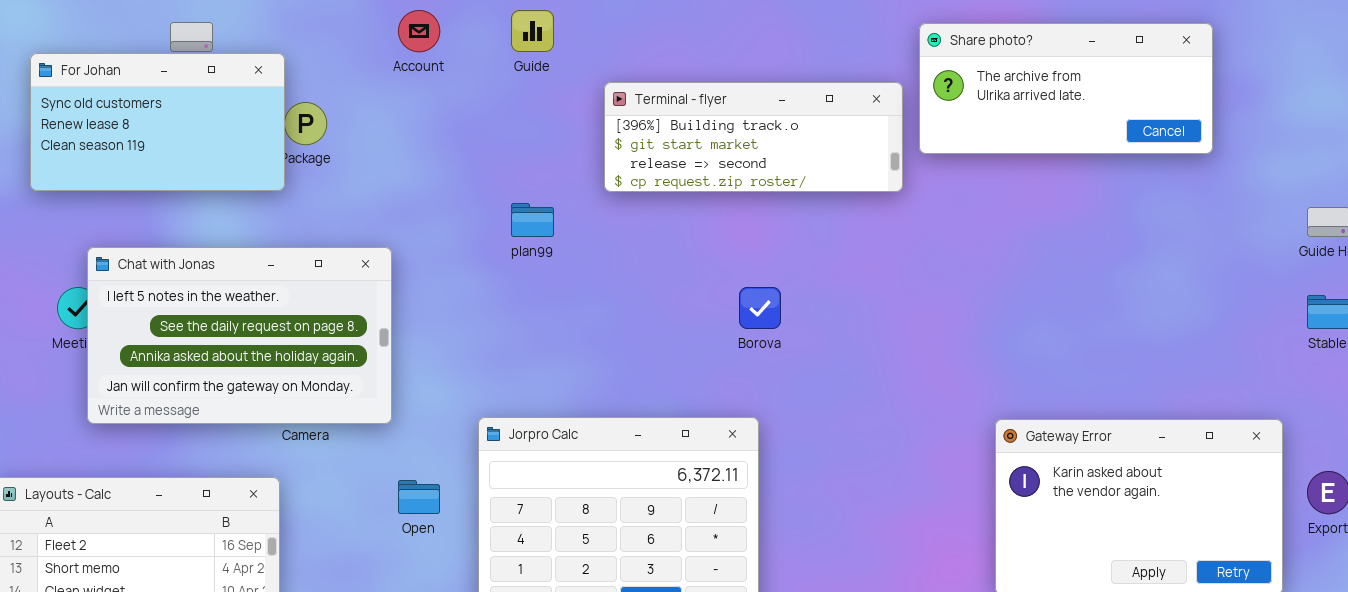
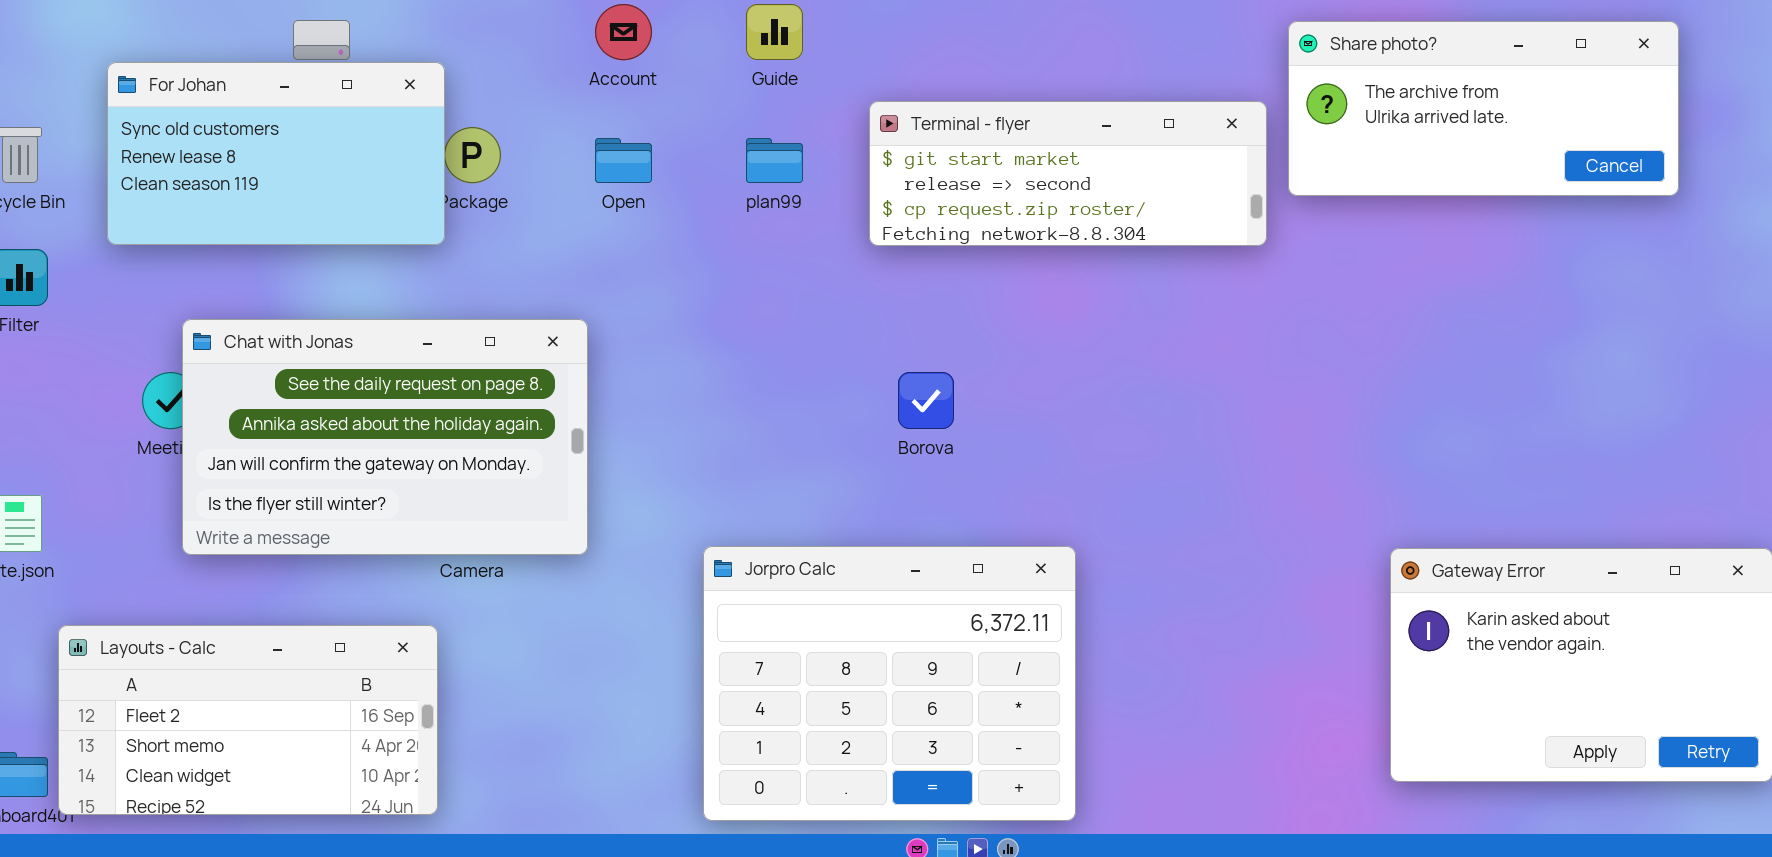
Terminal - flyer: [604,82,903,192] -> [869,101,1267,246], scrolled down 1 row
plan99: [511,203,554,237] -> [746,138,803,183], moved
Chat with Jonas: [87,247,392,424] -> [182,319,588,555], scrolled down 1 row
Borova: [739,287,781,329] -> [898,372,954,429], moved
Open: [398,480,440,514] -> [595,138,652,183], moved

